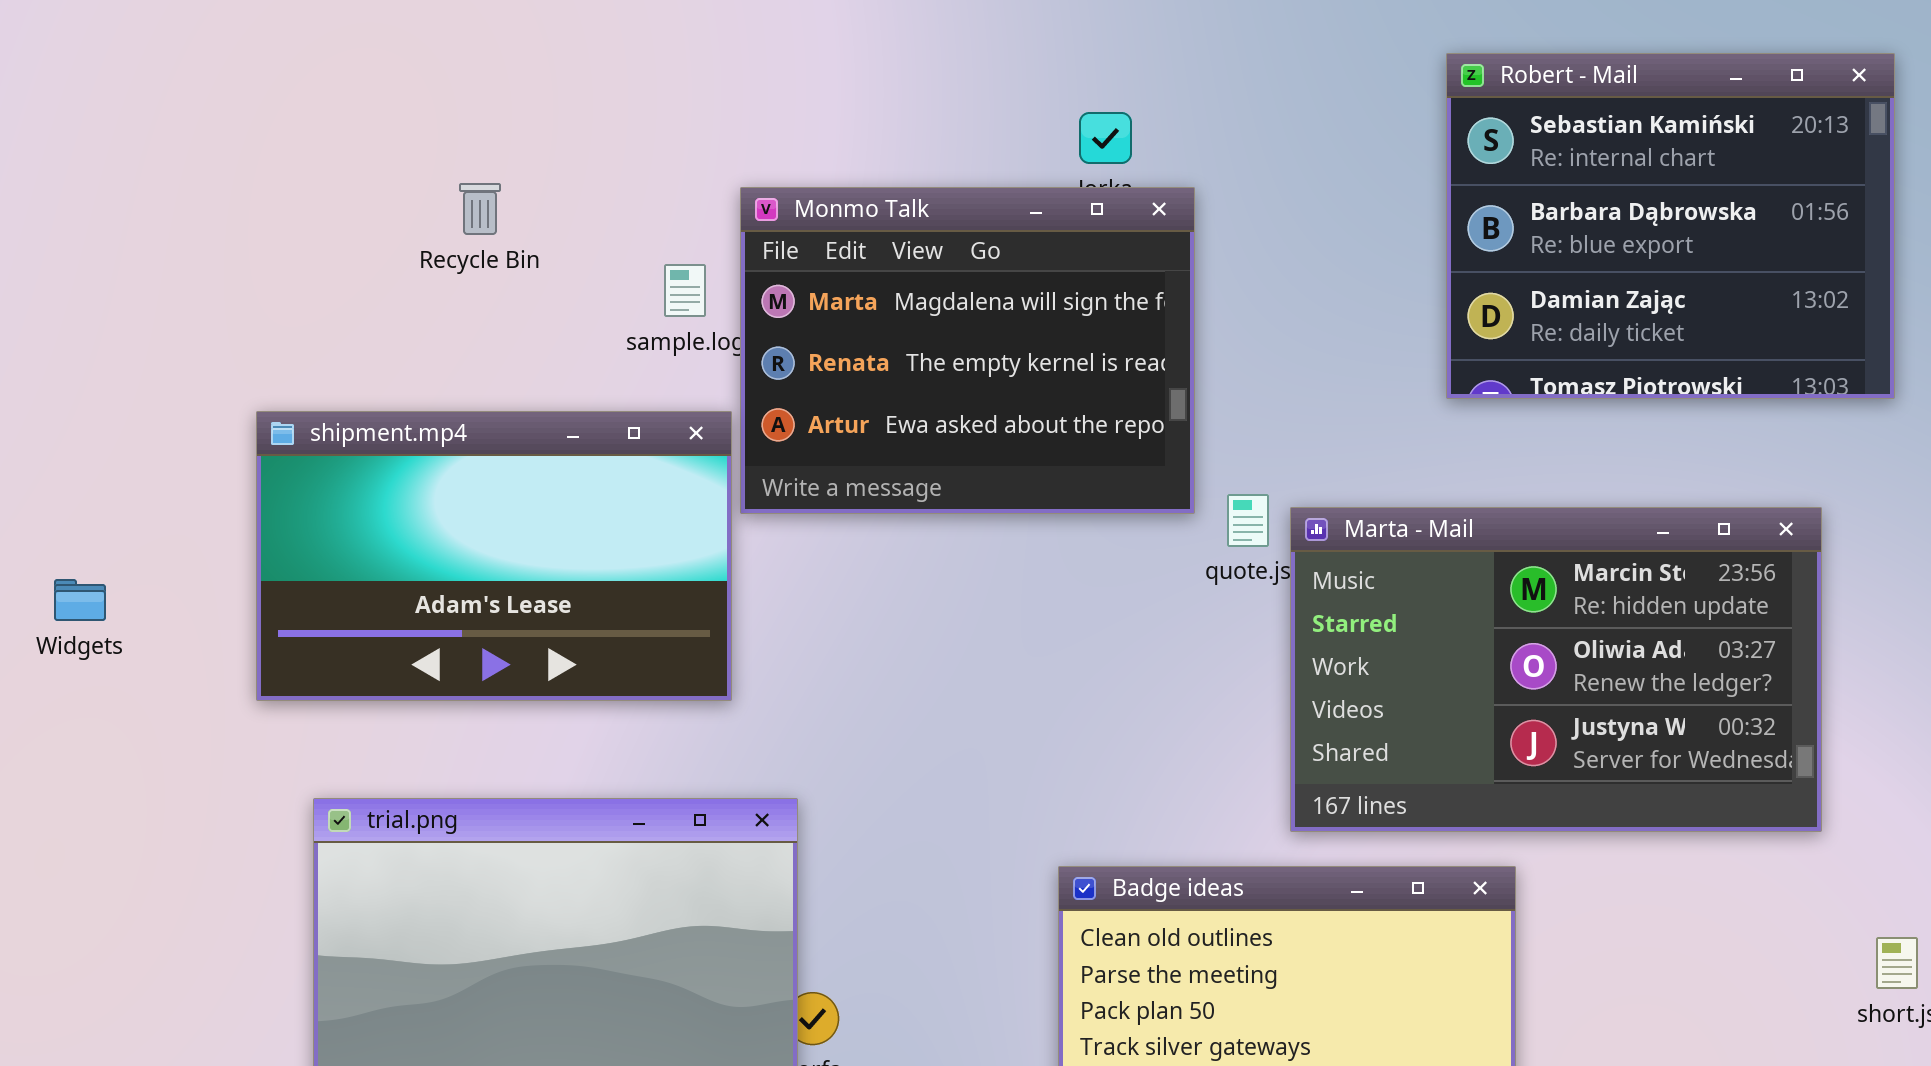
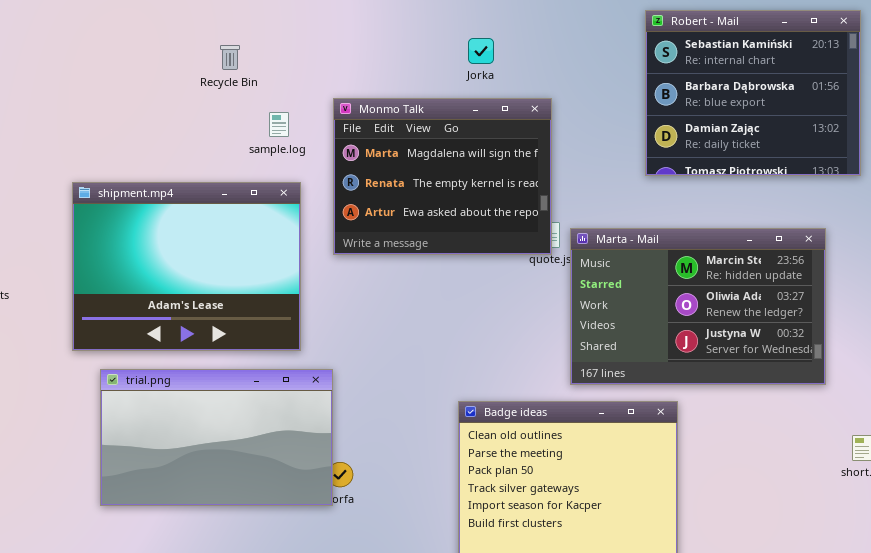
Recycle Bin: [459,183,501,235] -> [220,45,240,70], moved
Monmo Talk: [740,187,1195,514] -> [333,98,552,255], moved
shipment.mp4: [256,411,732,701] -> [72,182,301,351], resized

